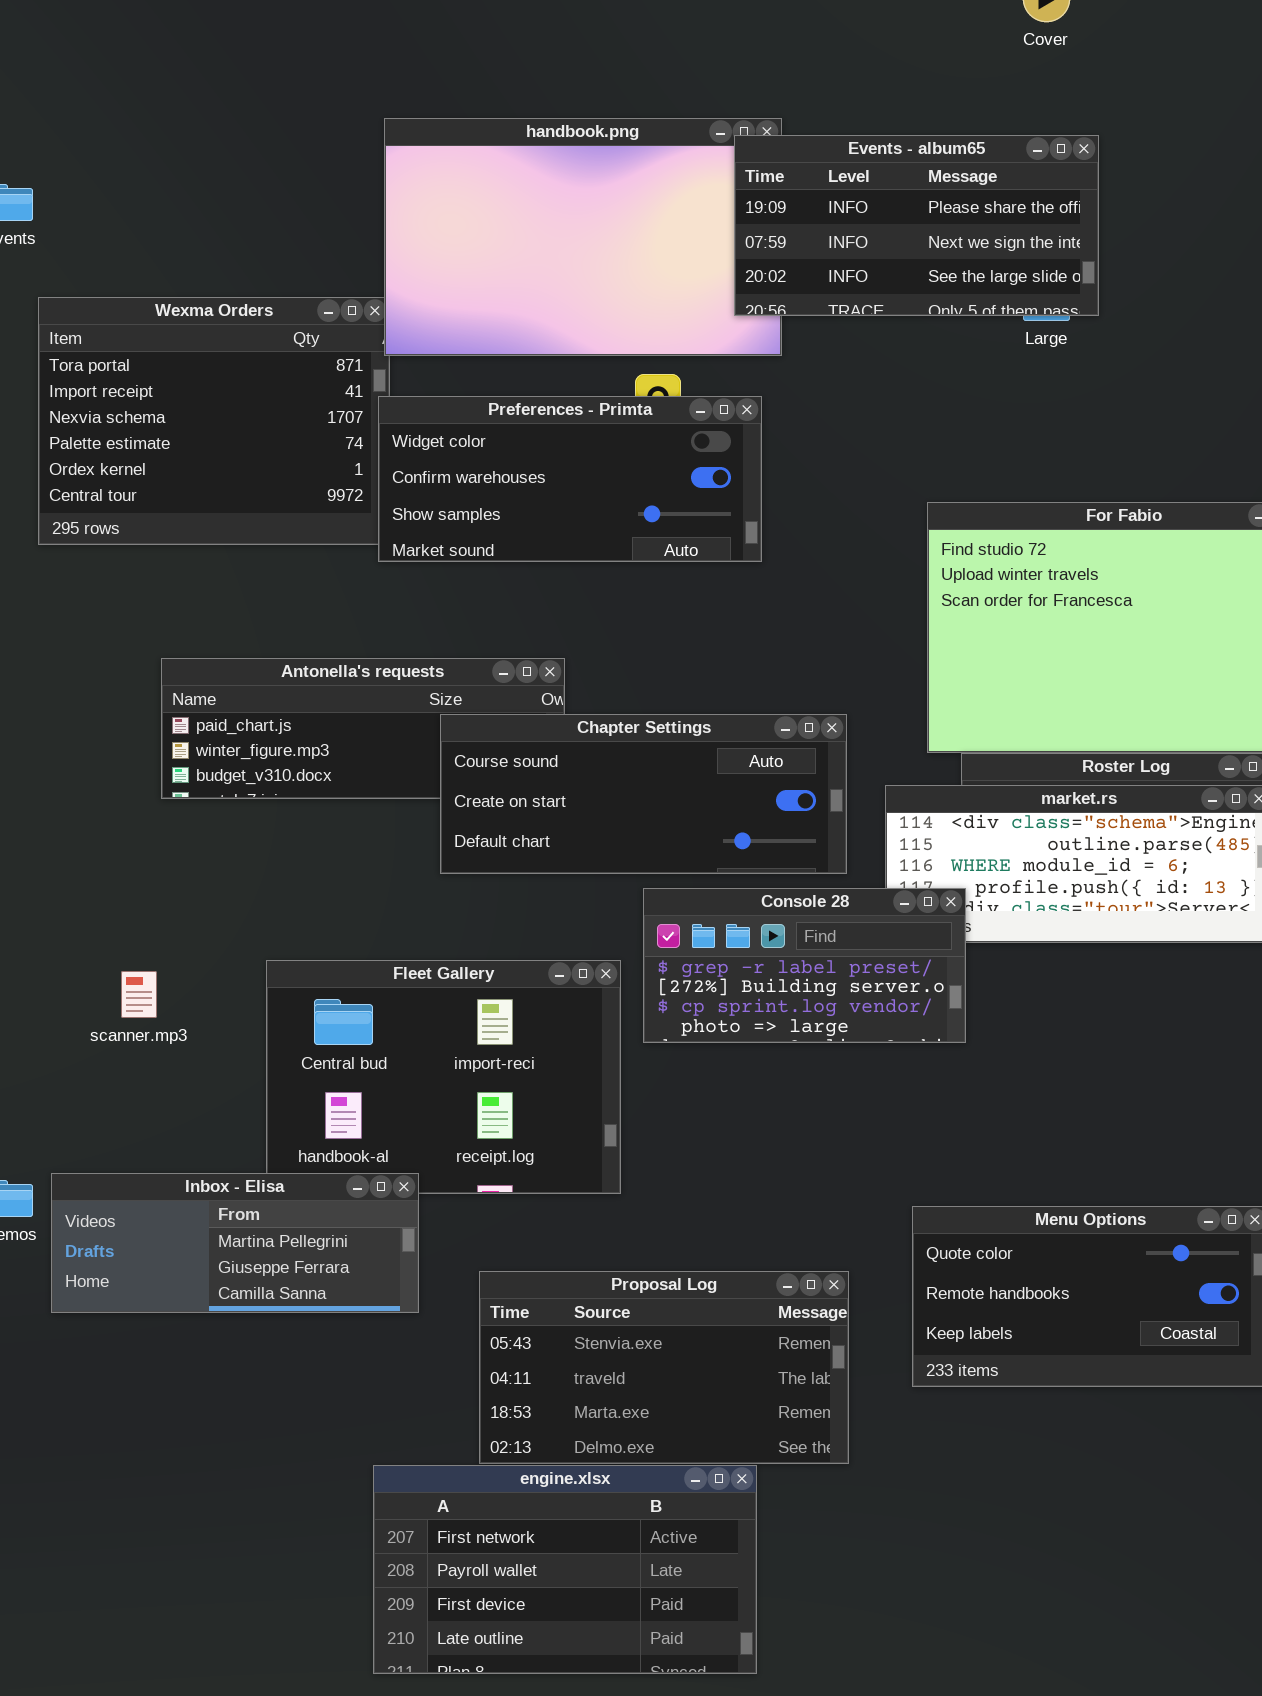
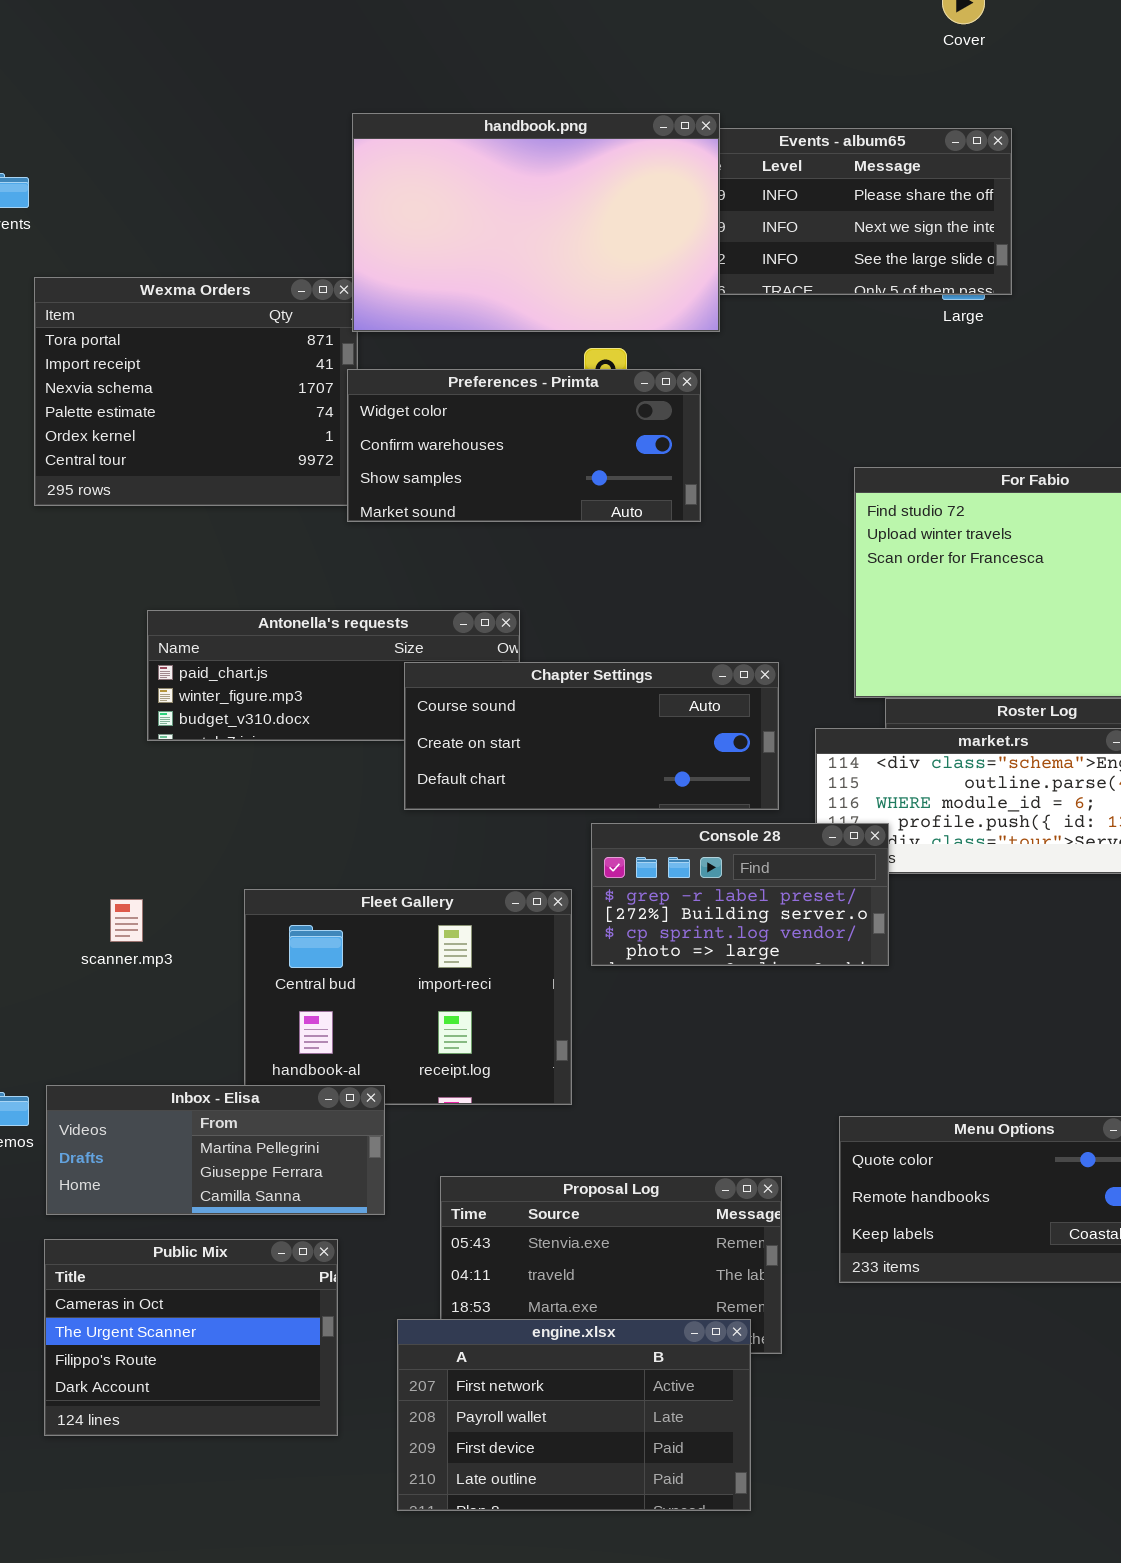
handbook.png: [384,118,782,356] -> [352,113,720,332], raised
Public Mix: none -> [44,1239,338,1436], opened
engine.xlsx: [373,1465,757,1674] -> [397,1319,751,1511], moved

